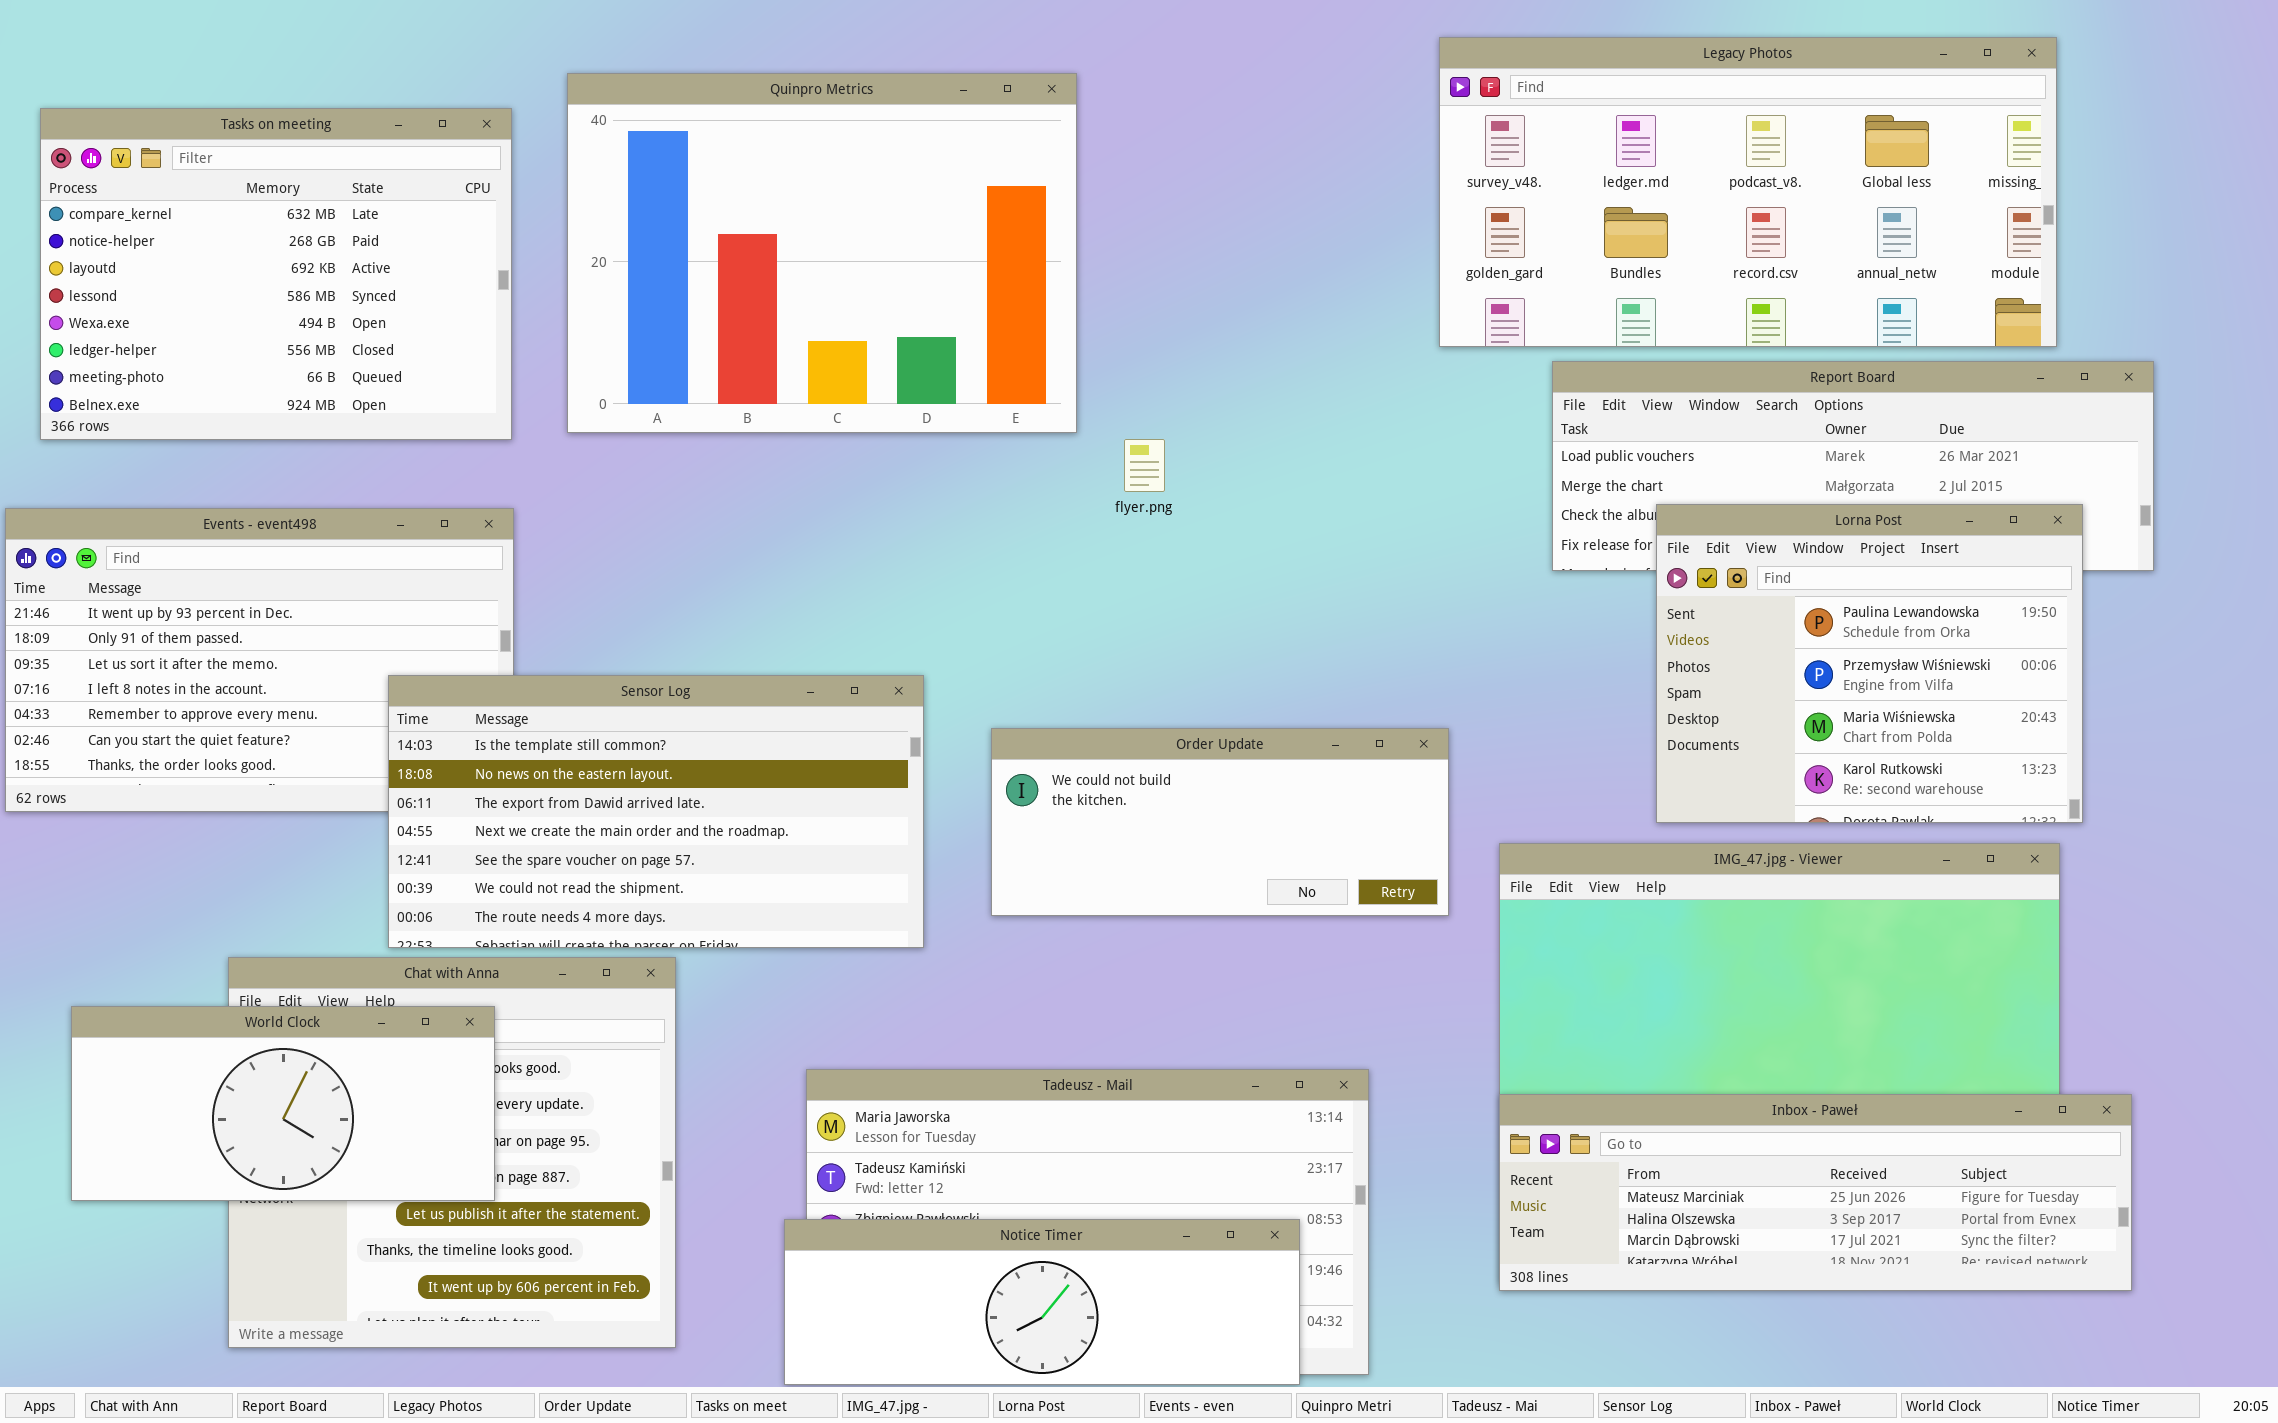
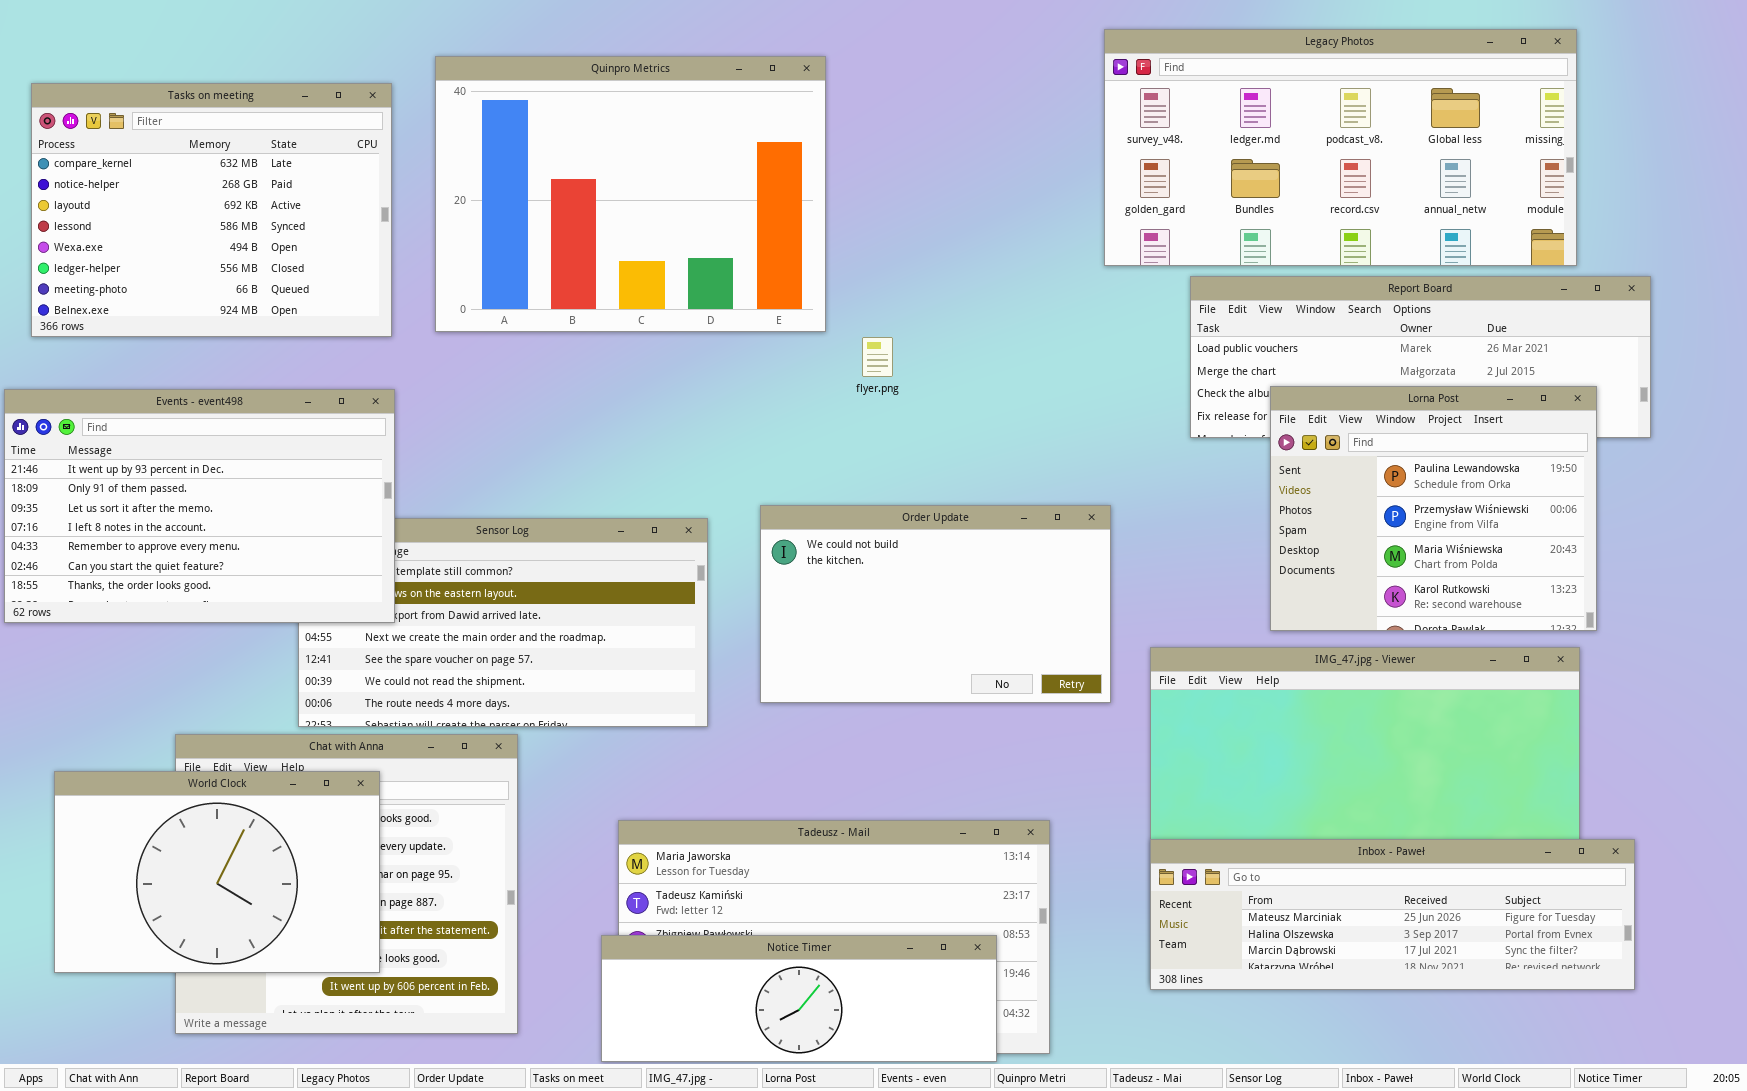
Events - event498: [5,508,514,812] -> [4,389,395,623], raised
Order Update: [991,728,1449,916] -> [760,505,1111,703], resized
World Clock: [71,1006,495,1201] -> [54,771,380,973], resized

